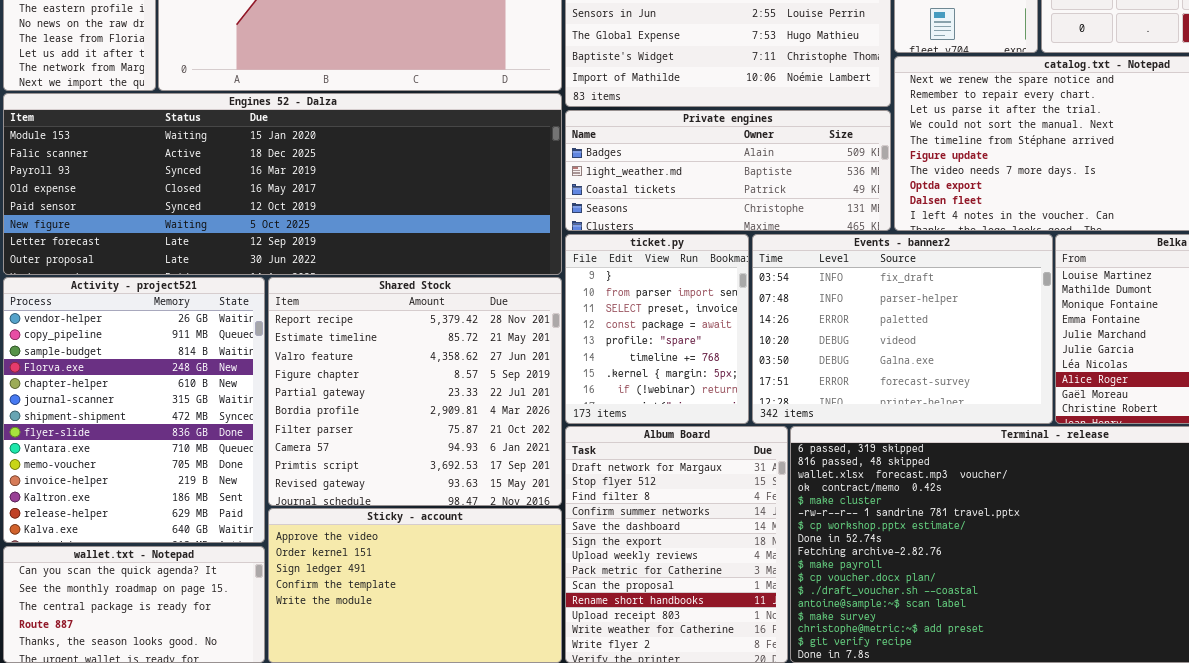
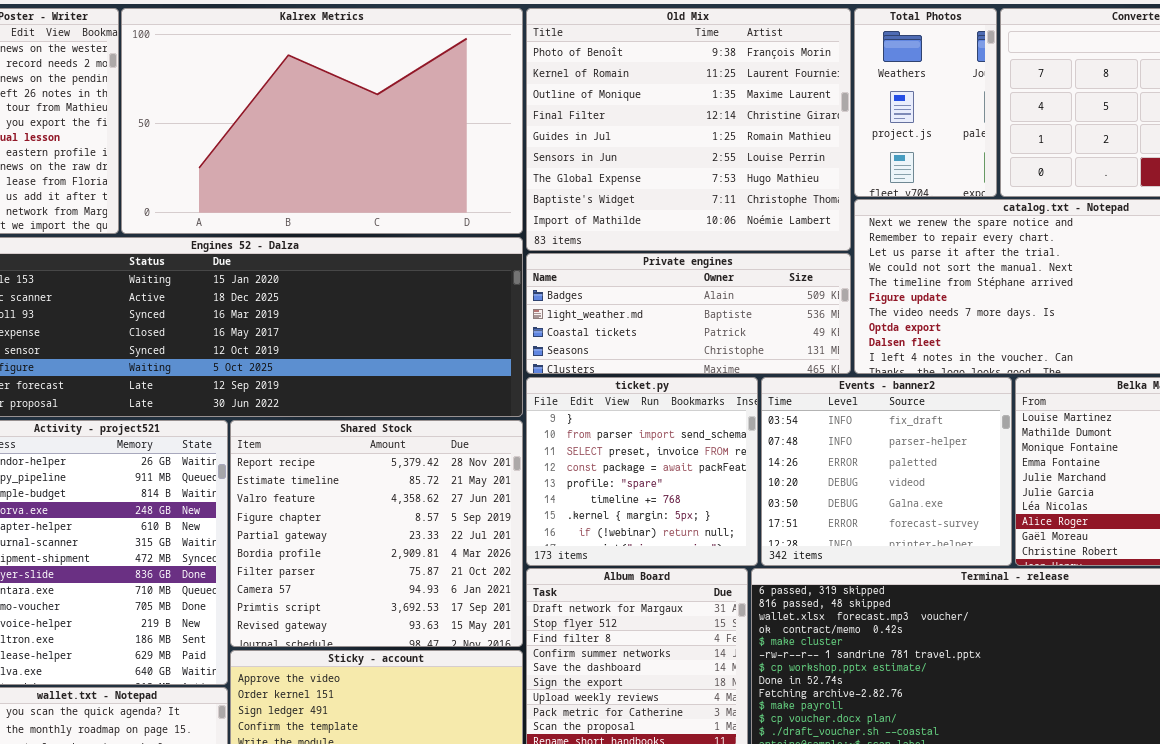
ticket.py: [565,234,749,424] -> [526,377,758,566], resized
Events - banner2: [752,234,1053,424] -> [761,377,1012,566], resized

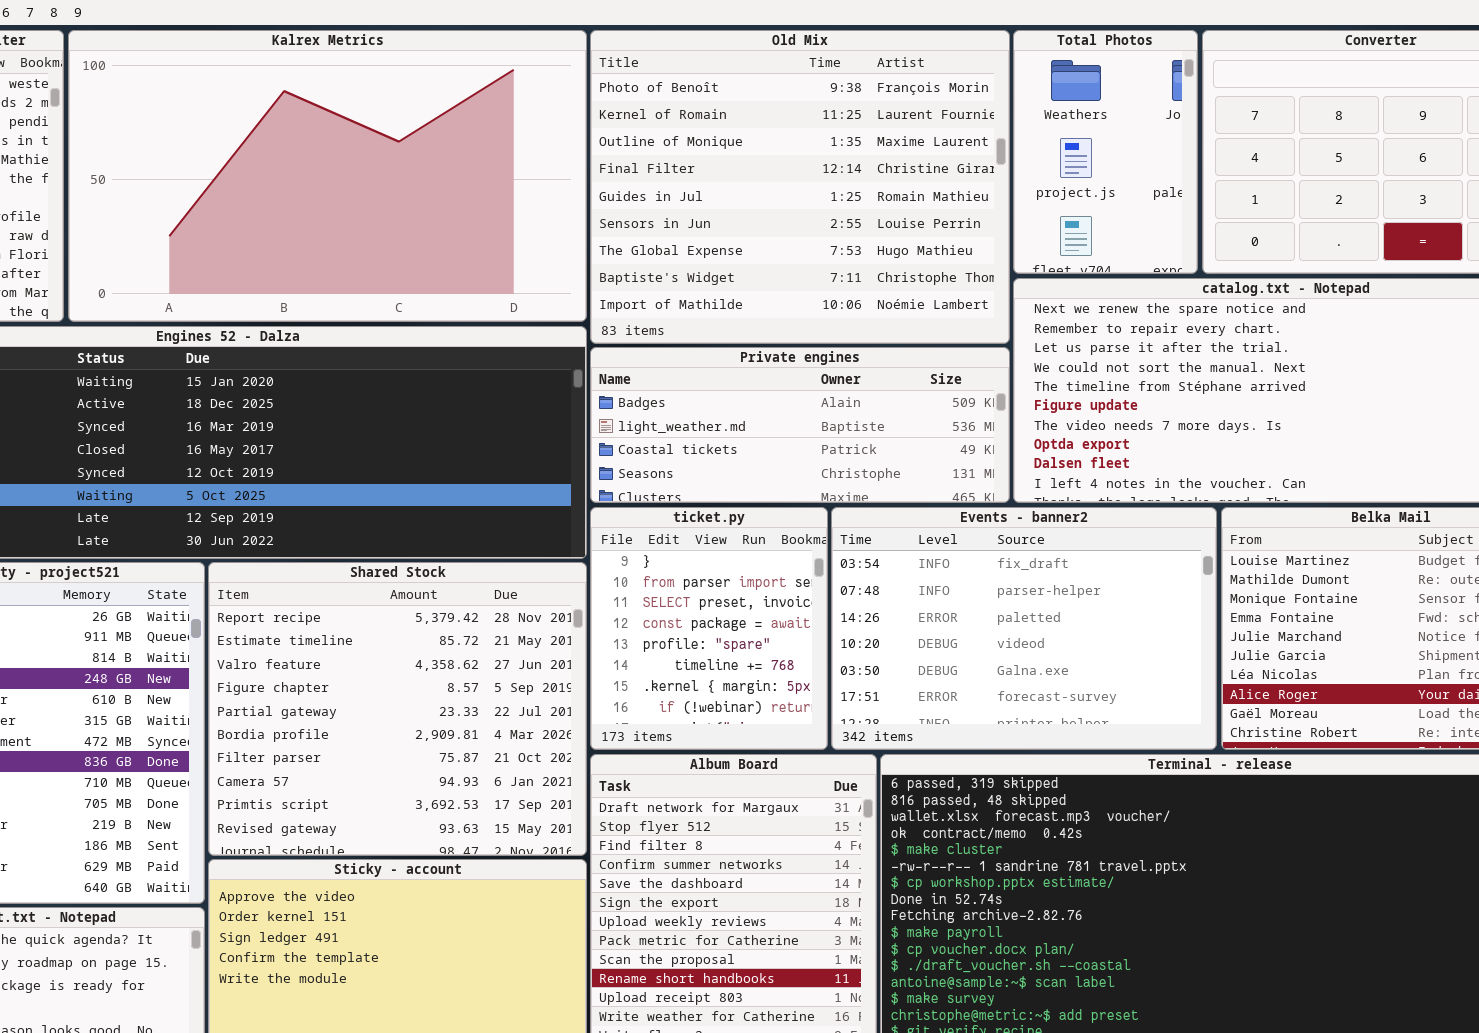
ticket.py: [526,377,758,566] -> [590,507,828,750], resized
Events - banner2: [761,377,1012,566] -> [831,507,1217,750], resized

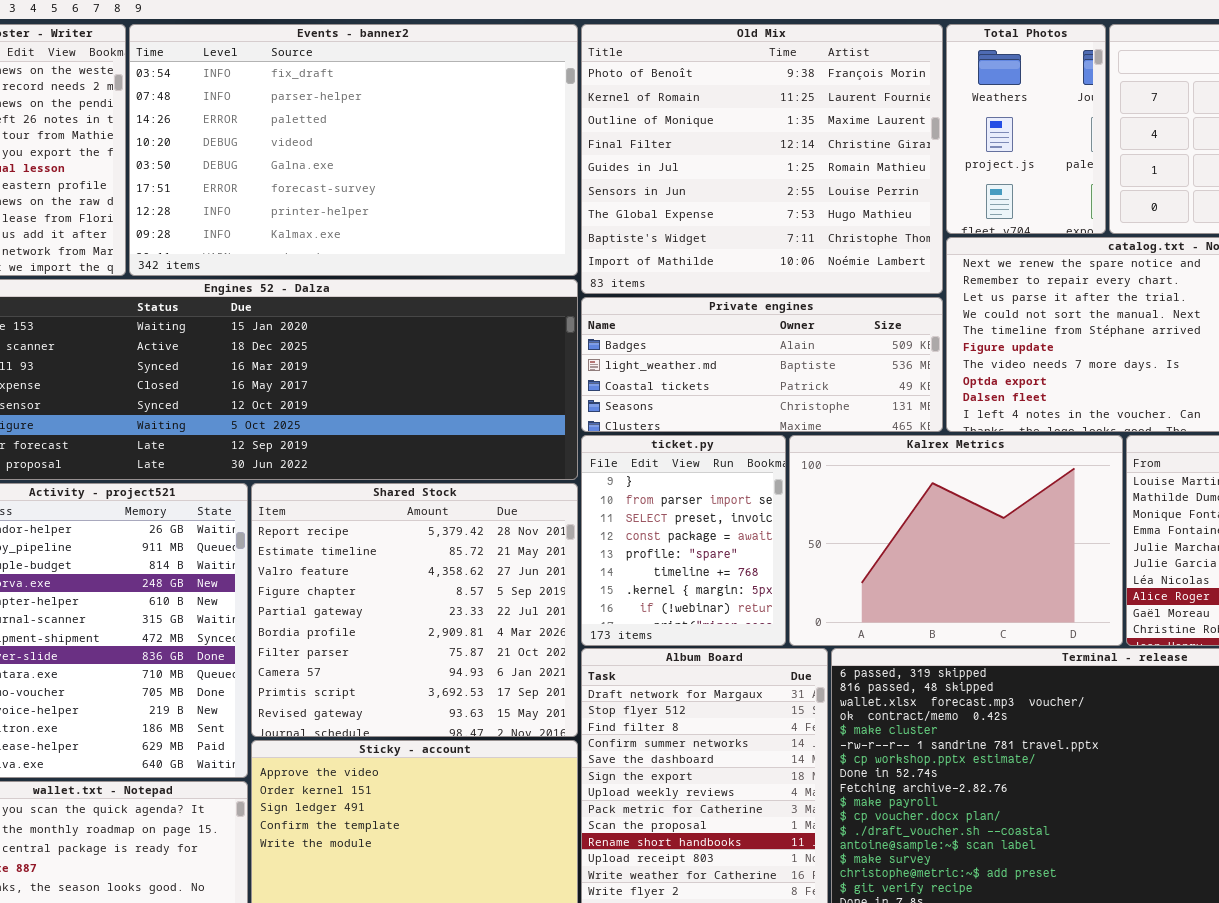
Kalrex Metrics: [68,30,587,322] -> [789,435,1123,646], moved, resized
Events - banner2: [831,507,1217,750] -> [129,24,578,276], moved, resized

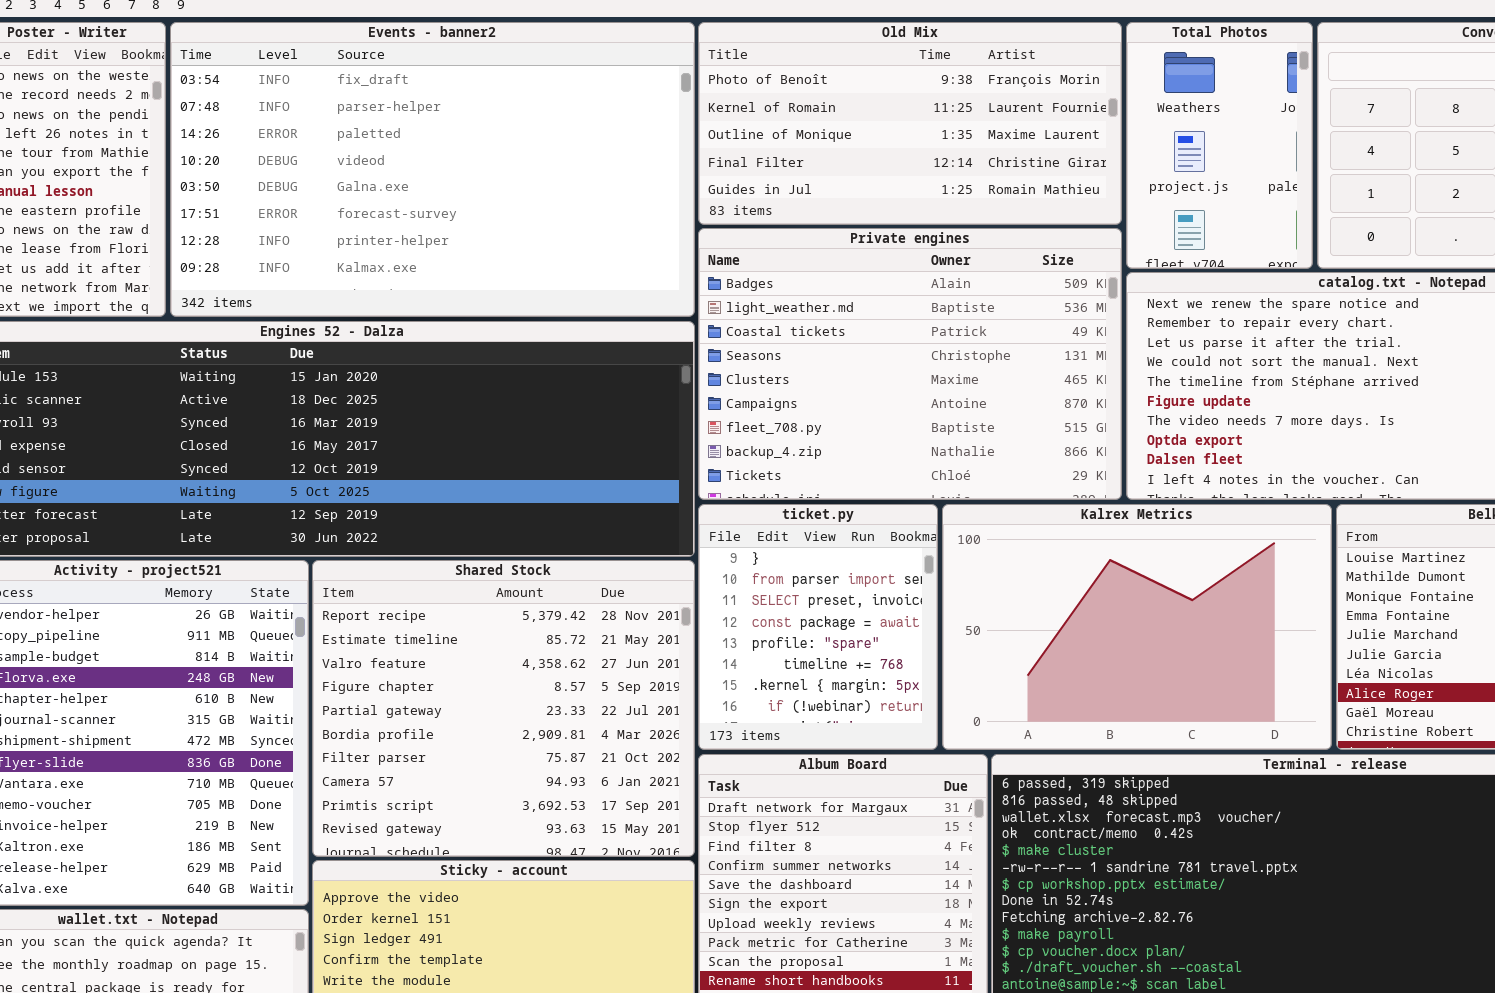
Old Mix: [581,24,943,294] -> [698,22,1122,225], resized
Private engines: [581,297,943,432] -> [698,228,1122,500], resized

